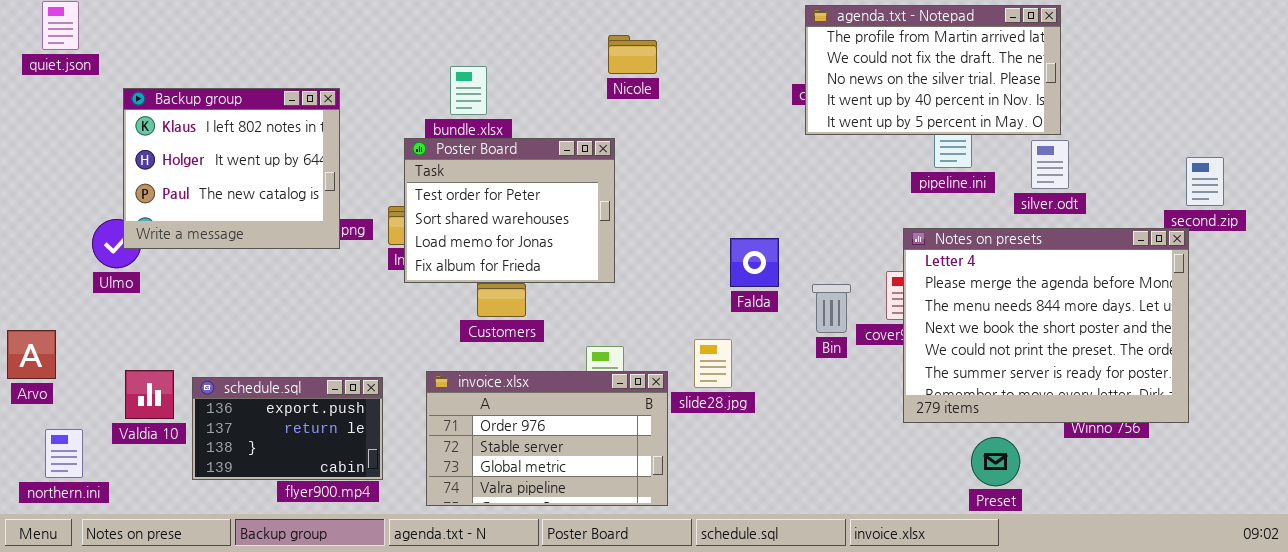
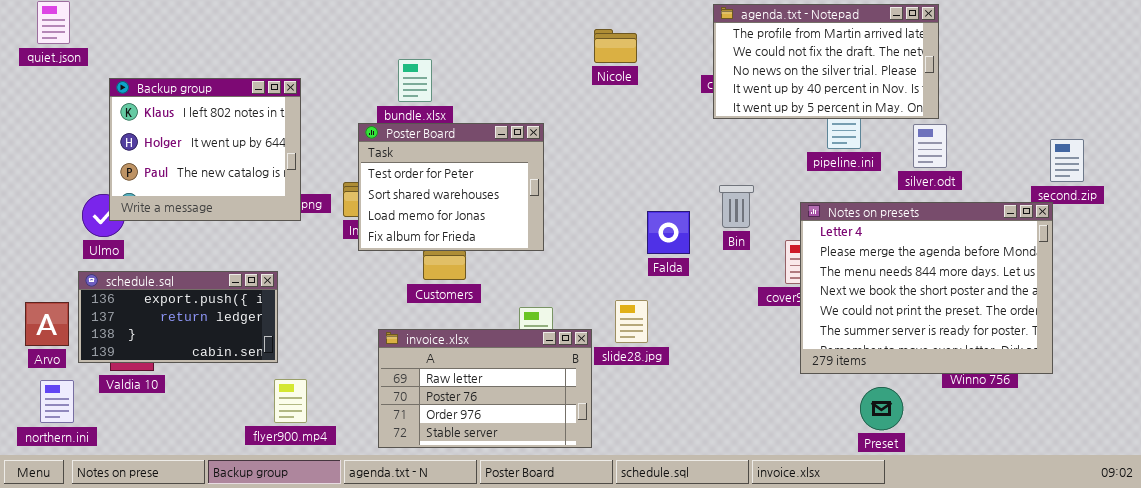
Nicole: [608,35,657,74] -> [594,29,637,63], moved
Bin: [812,284,851,333] -> [719,185,754,228], moved
Arvo: [7,330,56,379] -> [25,302,69,346], moved
invoice.xlsx: [426,371,668,506] -> [378,329,592,448], scrolled up 2 rows
schedule.sql: [192,377,383,480] -> [78,271,278,363], moved, resized

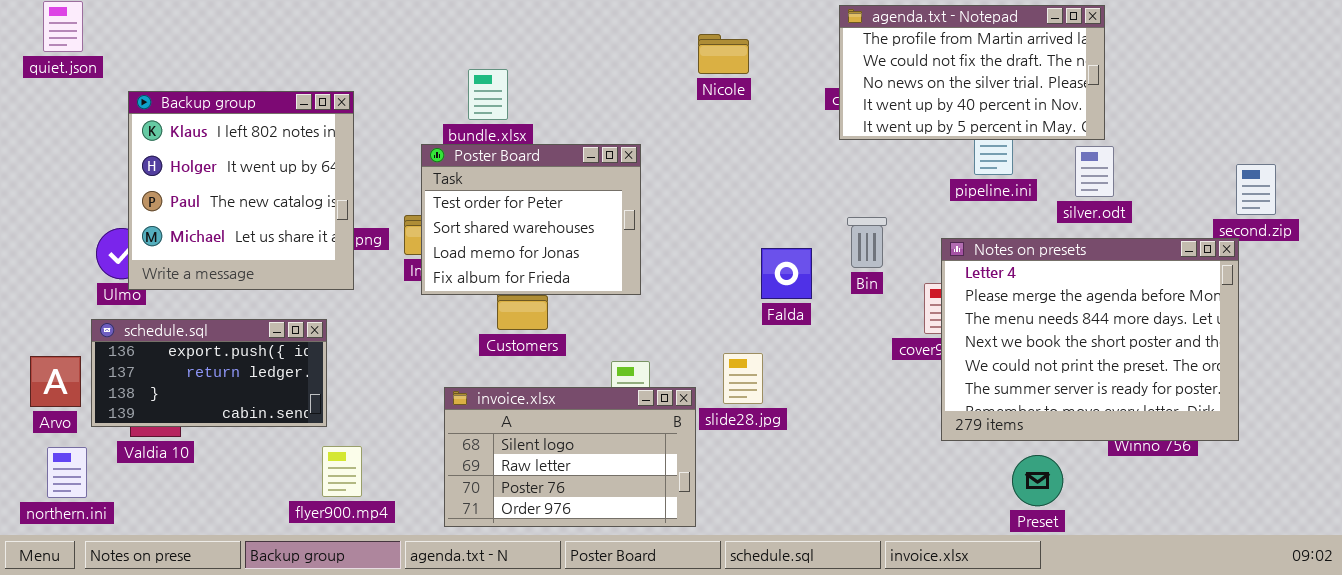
Backup group: [109,78,301,221] -> [128,91,354,290], resized
invoice.xlsx: [378,329,592,448] -> [444,387,696,527], scrolled up 1 row

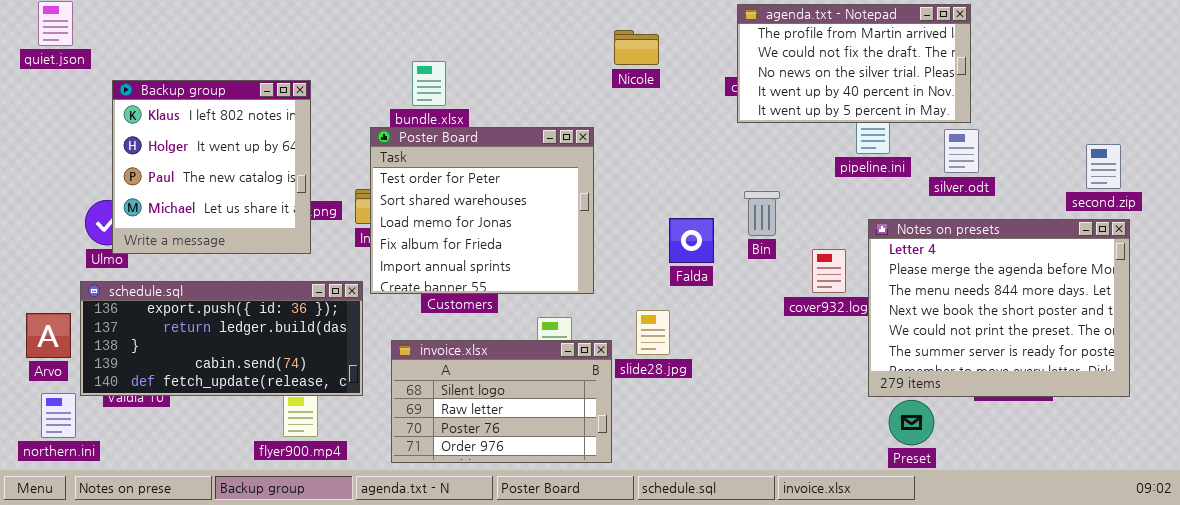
Poster Board: [421,144,641,295] -> [370,127,594,294], resized
Notes on presets: [941,238,1239,441] -> [868,219,1130,397], moved
schedule.sql: [91,319,327,427] -> [80,281,363,396], resized

